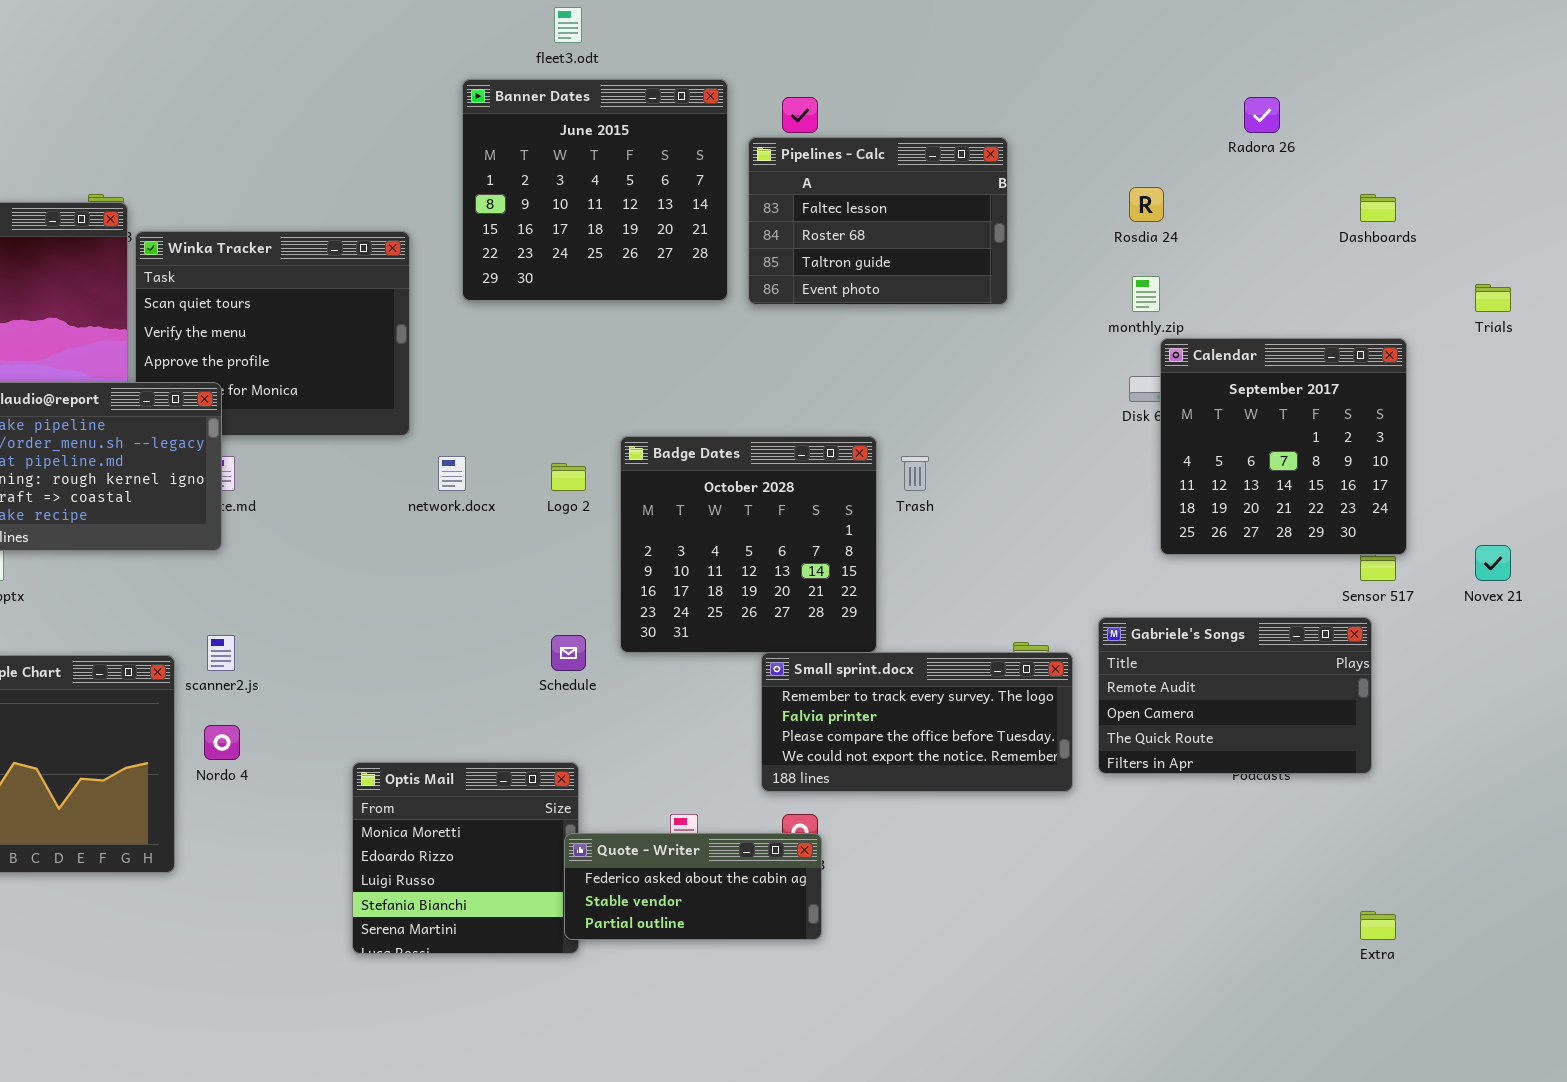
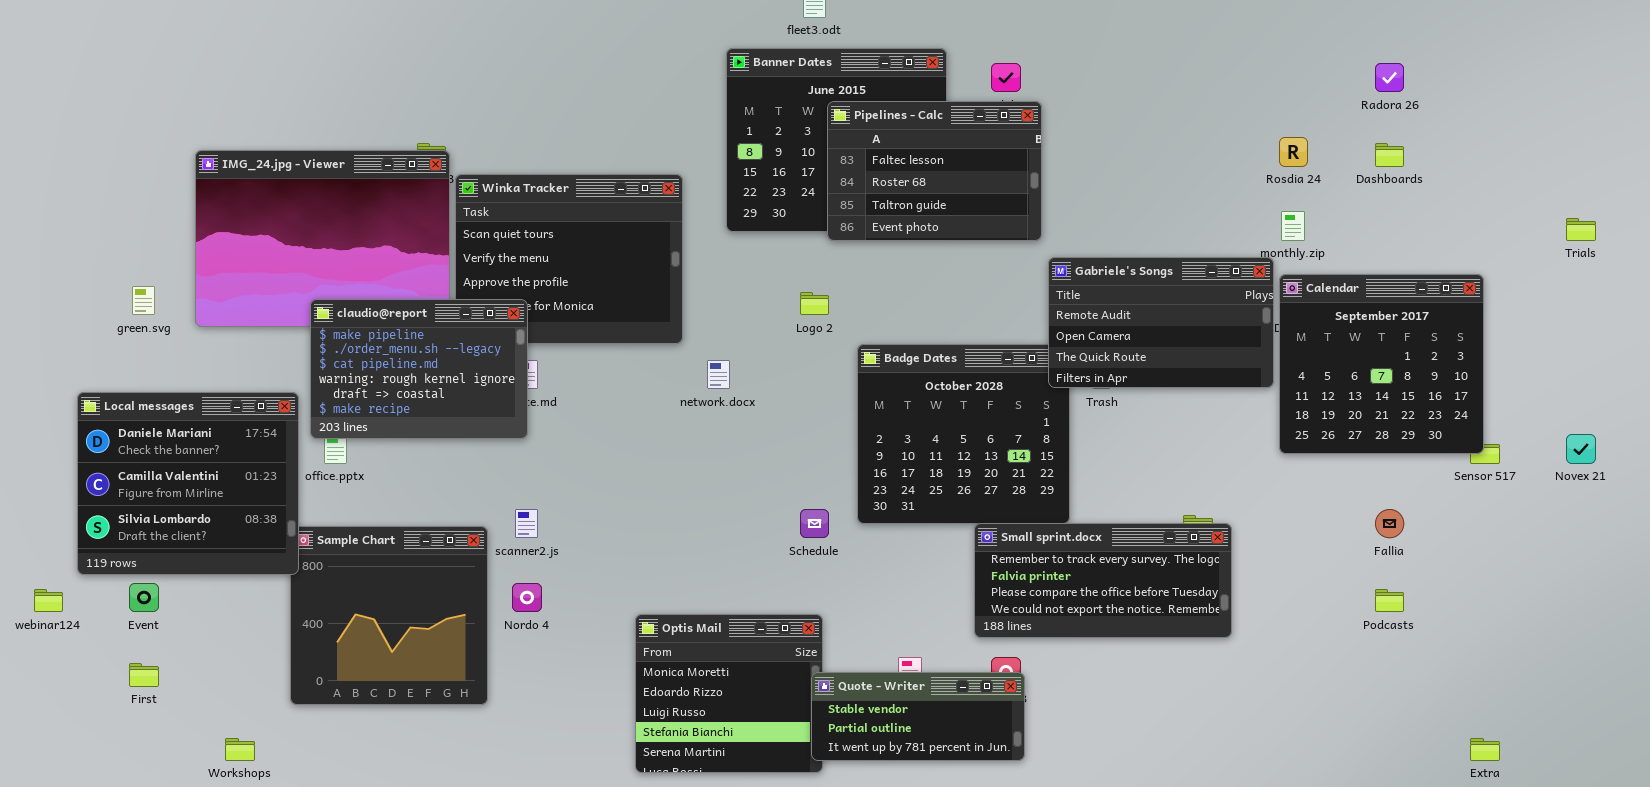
Pipelines - Calc: [748,137,1008,305] -> [827,101,1042,241], moved
Dashboards: [1360,194,1396,222] -> [1375,143,1404,167], moved
Calendar: [1160,338,1407,555] -> [1279,274,1484,454], moved
Logo 2: [551,463,586,491] -> [800,292,829,315], moved
Gabriele's Songs: [1098,617,1372,774] -> [1048,257,1274,388], moved
Quote - Writer: [564,833,822,940] -> [811,672,1025,761], scrolled down 1 row

